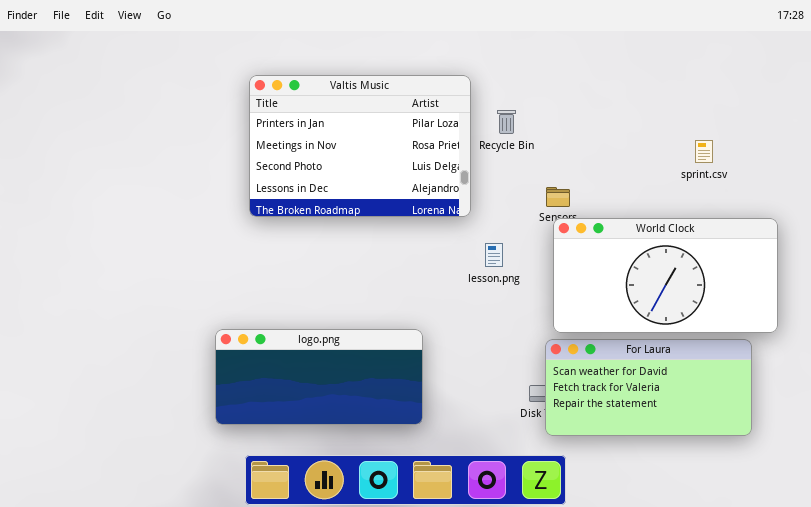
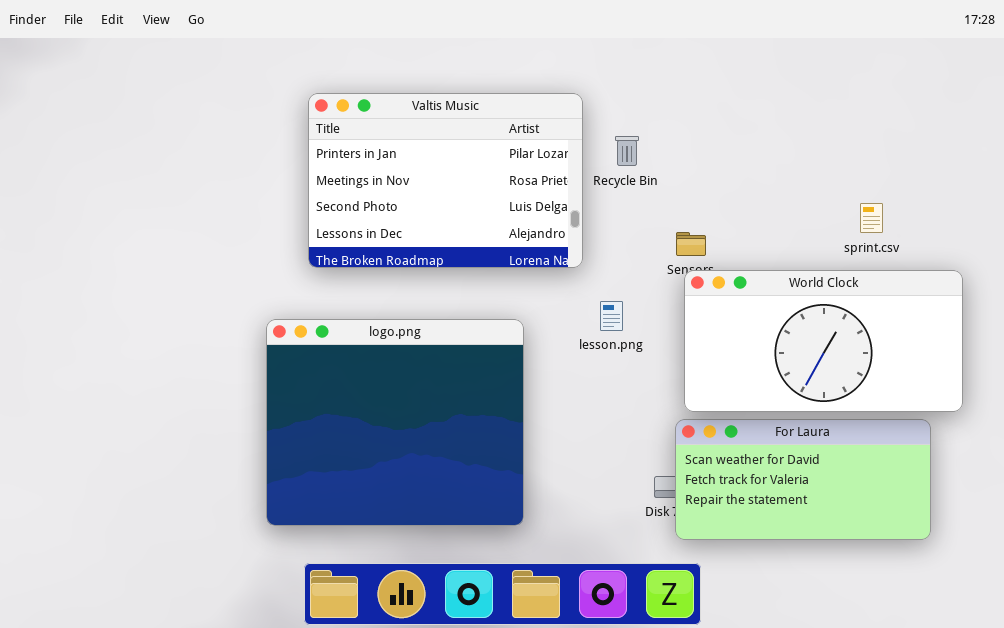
sprint.csv: [695,140,713,163] -> [860,203,883,233], moved
logo.png: [215,329,423,425] -> [266,319,524,526], resized

